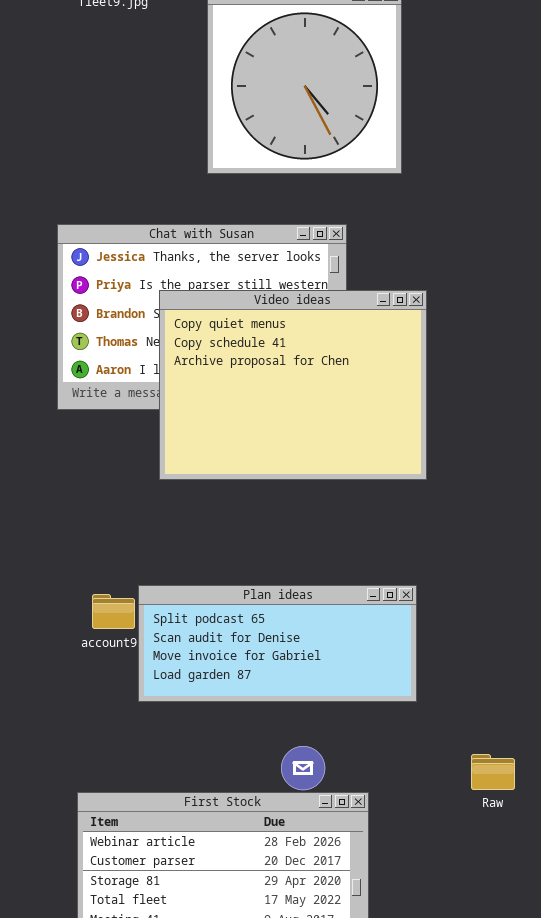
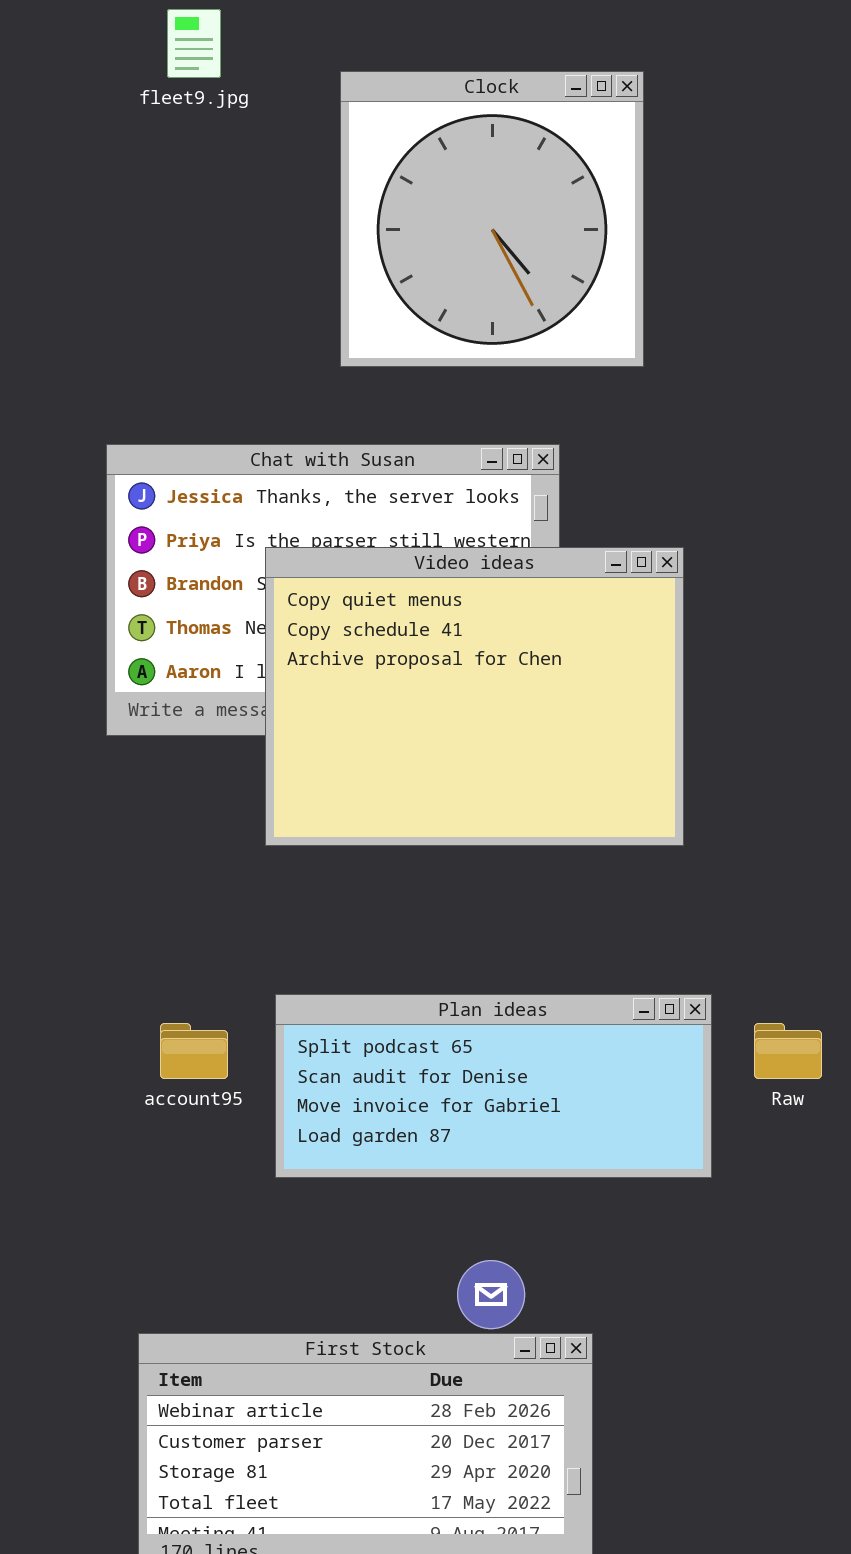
Plan ideas: [138,585,417,702] -> [275,994,712,1178], moved
Raw: [471,754,515,790] -> [754,1023,822,1079], moved

